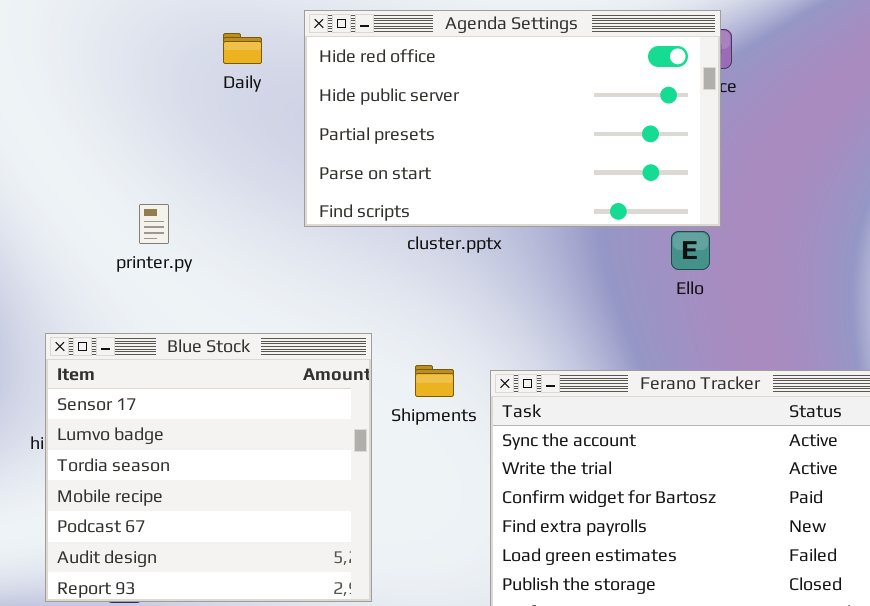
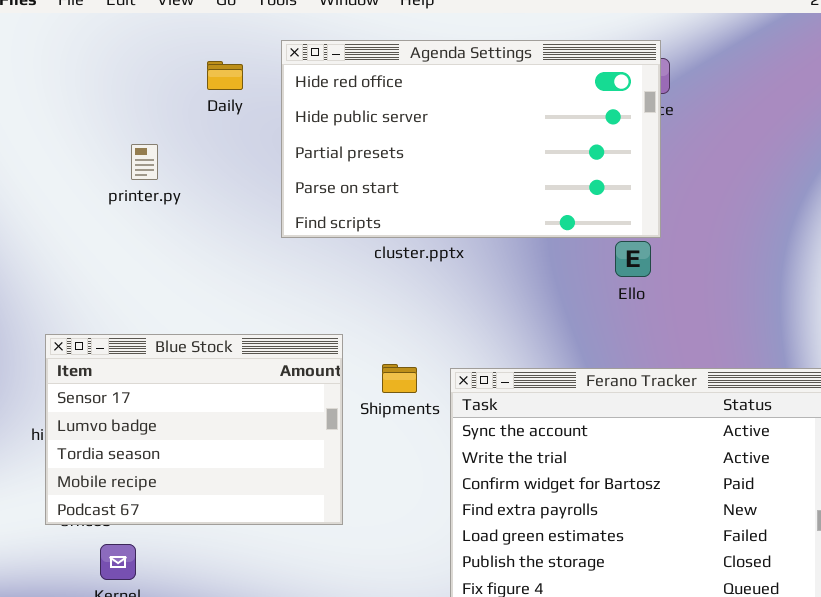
printer.py: [139,204,169,244] -> [131,144,158,180], moved
Blue Stock: [45,333,372,602] -> [45,334,343,525], resized

